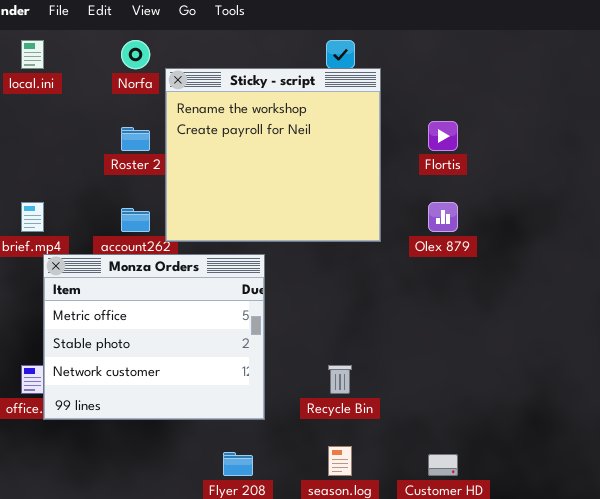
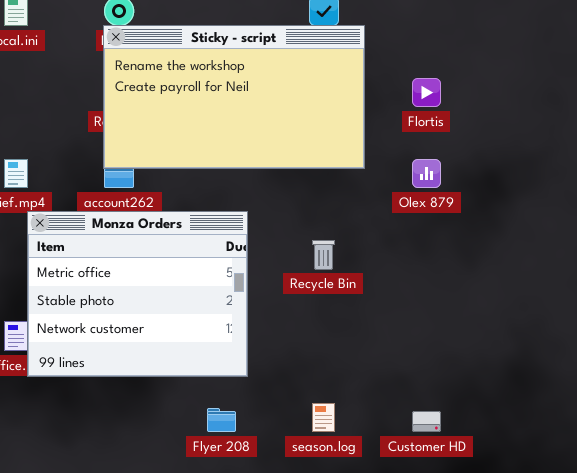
Sticky - script: [165,68,381,242] -> [103,25,365,169], resized
Recycle Bin: [328,365,352,394] -> [312,240,335,270], moved

